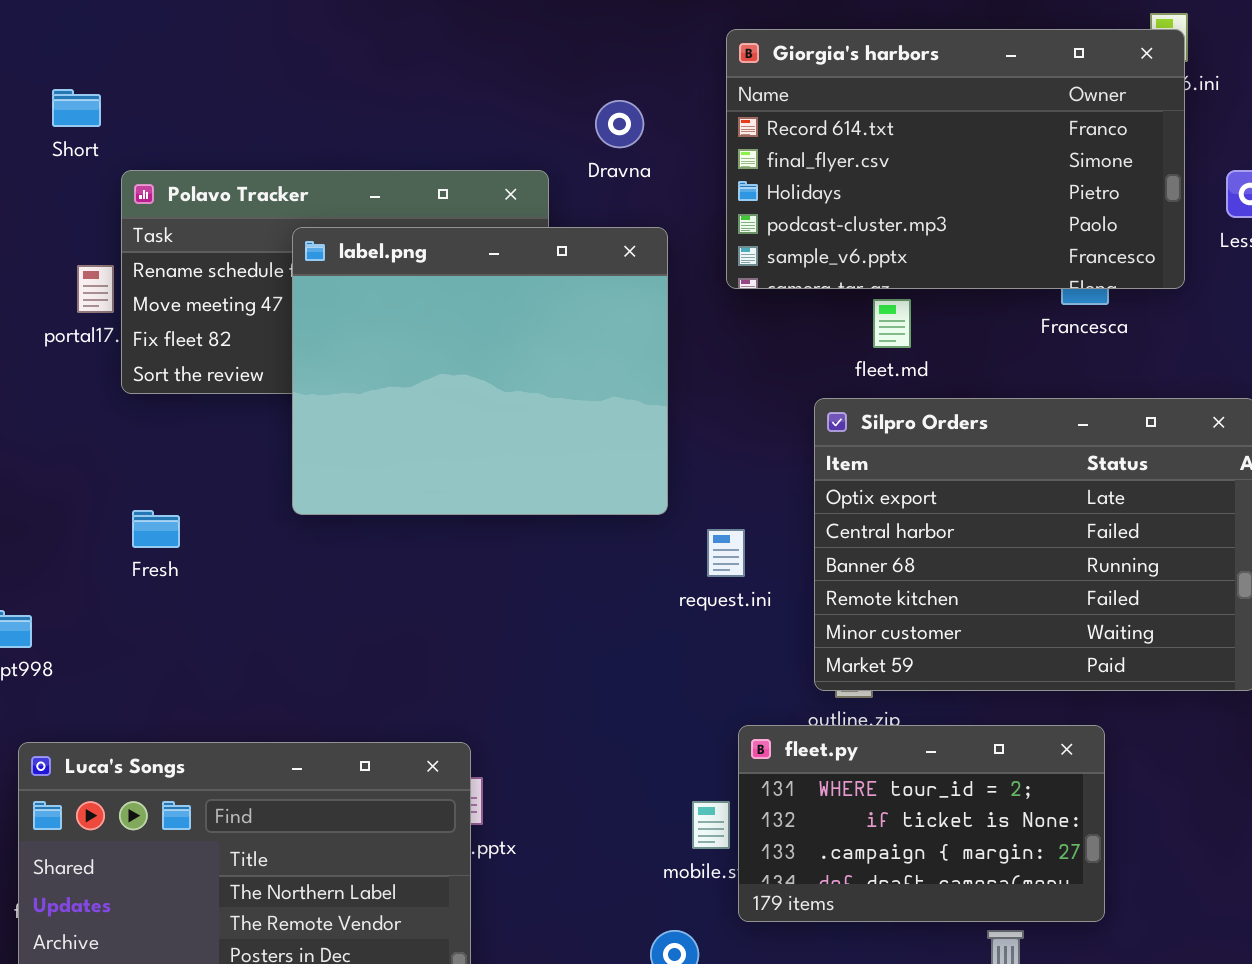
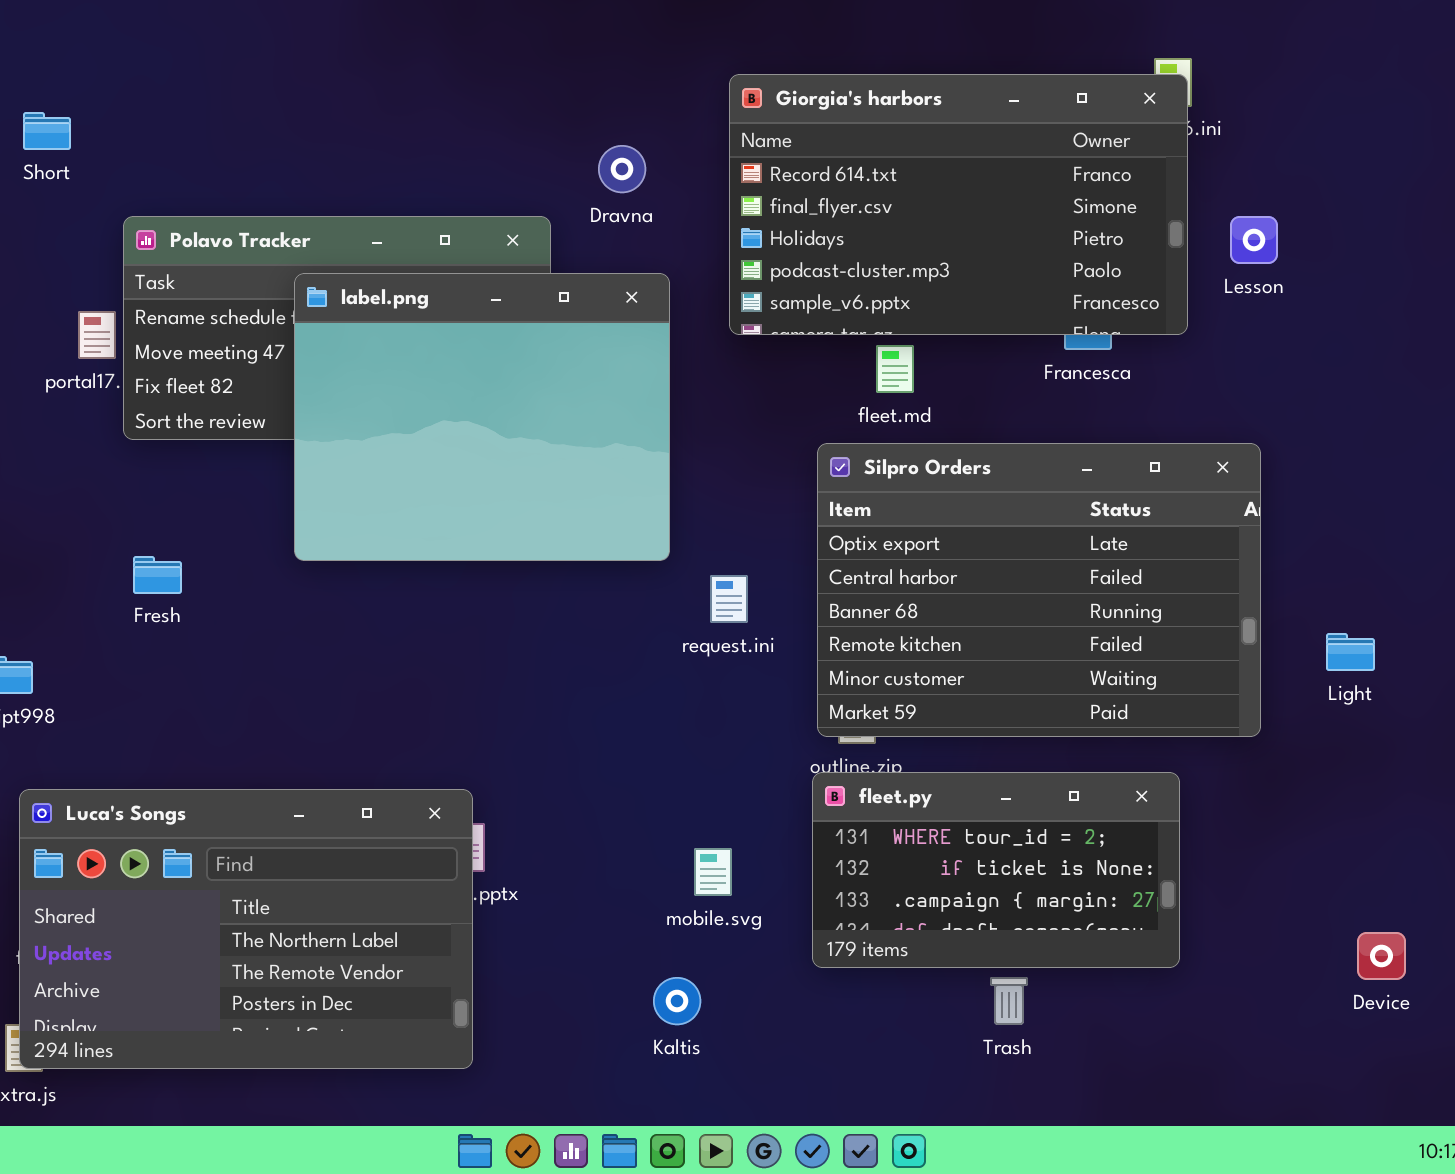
Short: [52,89,101,127] -> [23,112,71,150], moved
fleet.py: [738,725,1105,922] -> [812,772,1180,968], moved

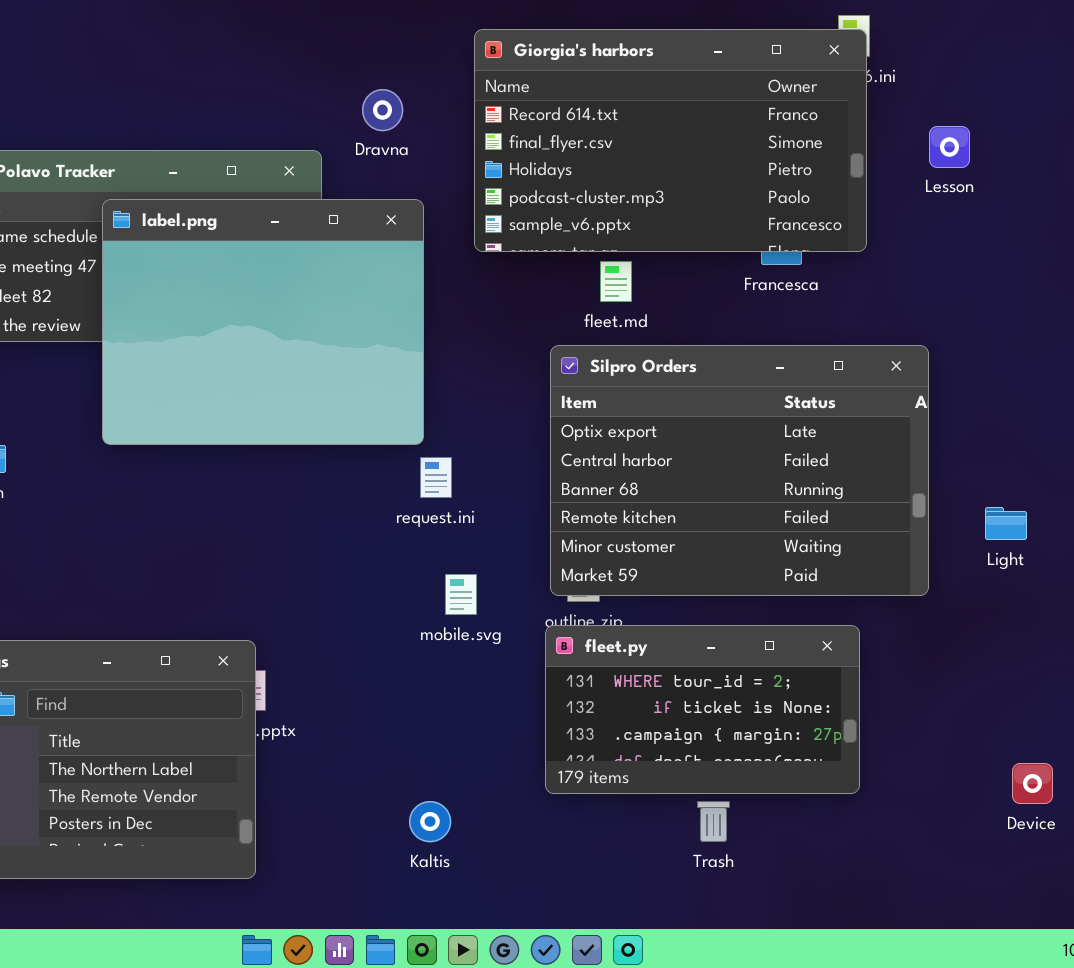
Lesson: [1230,216,1278,264] -> [929,126,970,168], moved
request.ini: [710,575,748,623] -> [420,457,452,498], moved
mobile.svg: [694,848,732,896] -> [445,574,477,615], moved

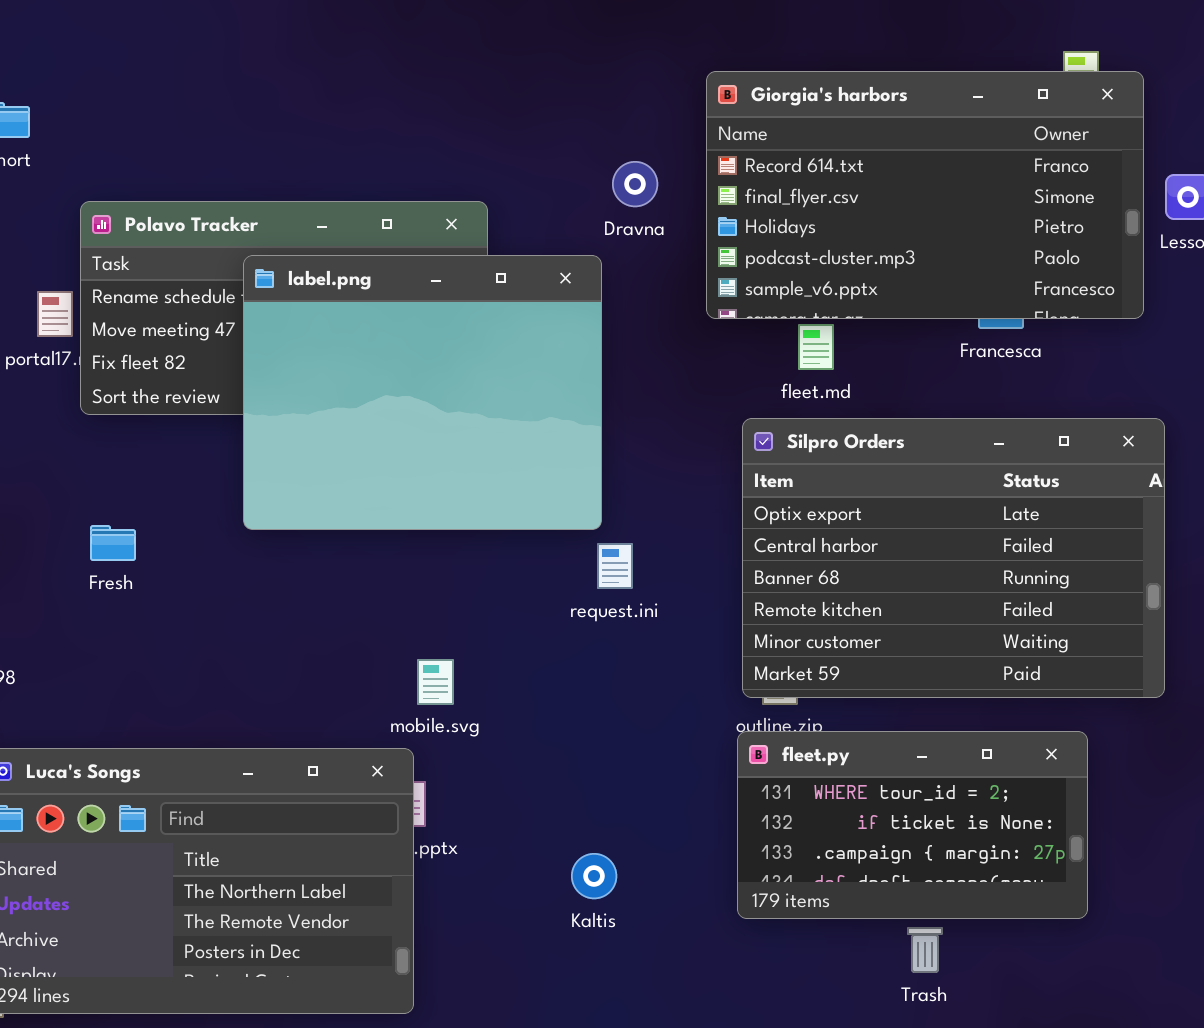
Giorgia's harbors: [474,29,867,252] -> [706,71,1144,319], moved
Dravna: [362,89,403,131] -> [612,161,658,207], moved
mobile.svg: [445,574,477,615] -> [417,659,454,705], moved
Kaltis: [409,801,451,842] -> [571,853,617,899], moved

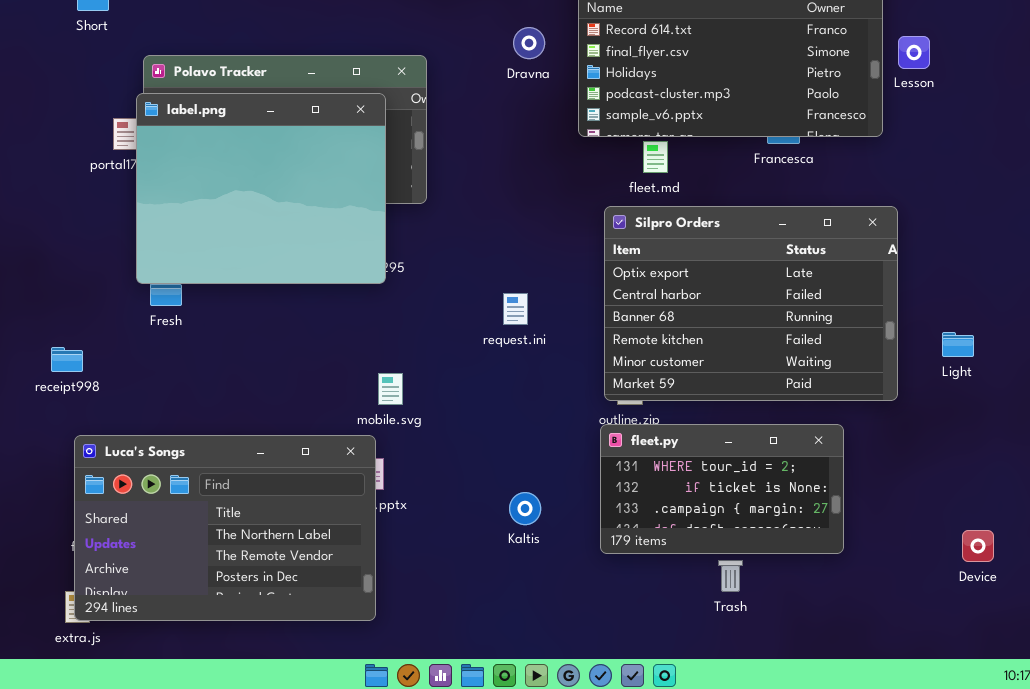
label.png: [243,255,602,530] -> [136,93,386,284], moved
Kaltis: [571,853,617,899] -> [509,492,541,525], moved

